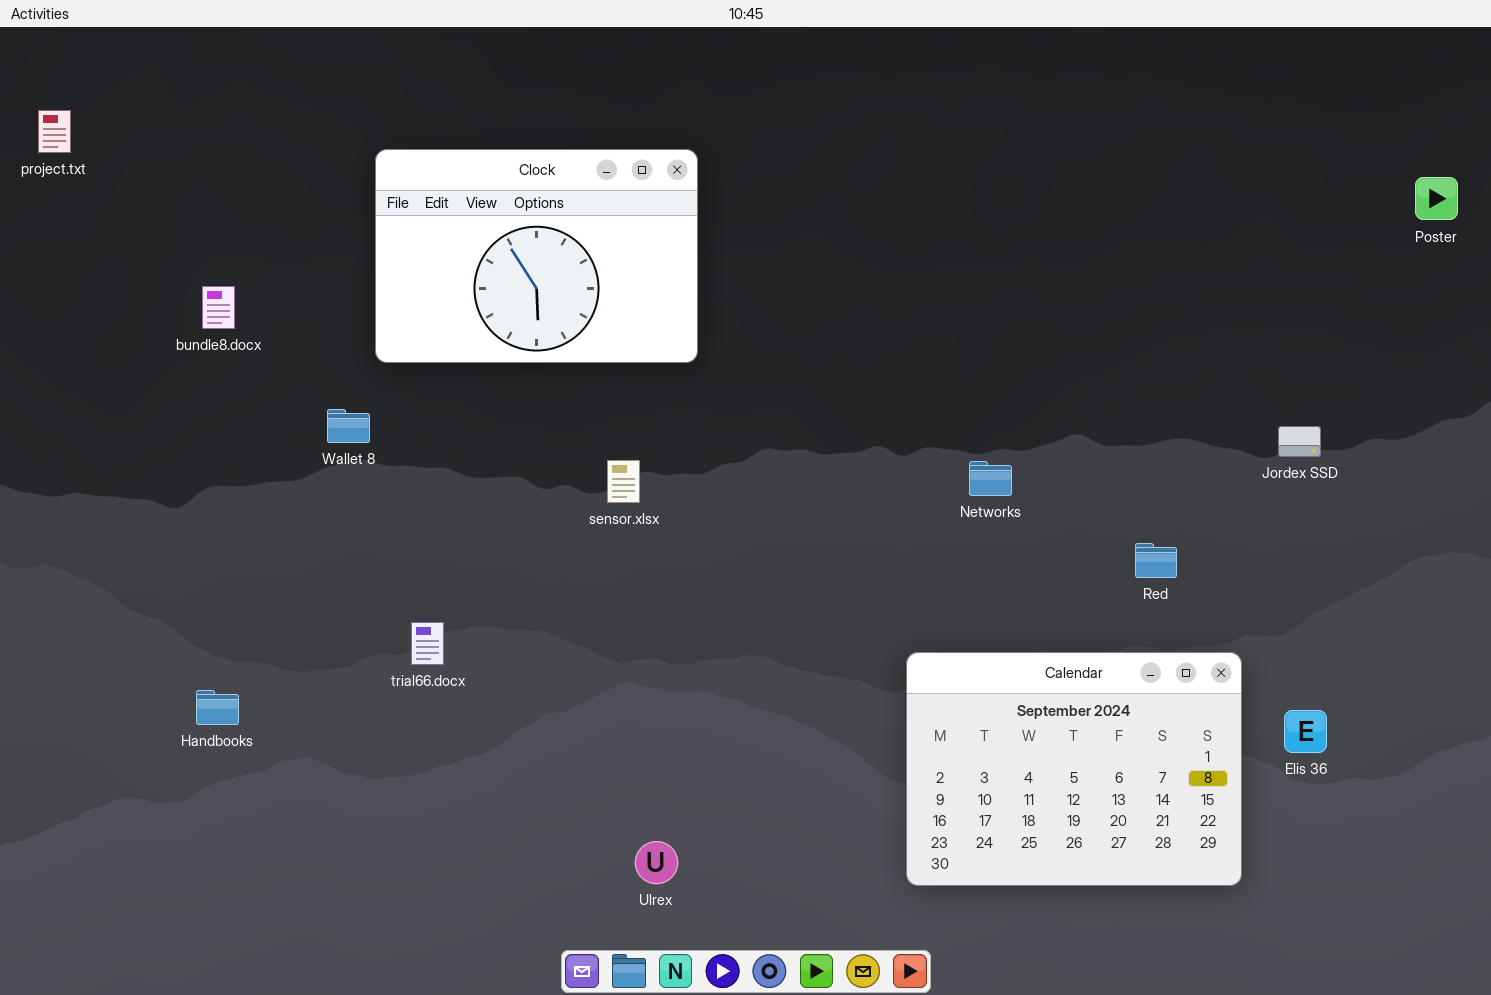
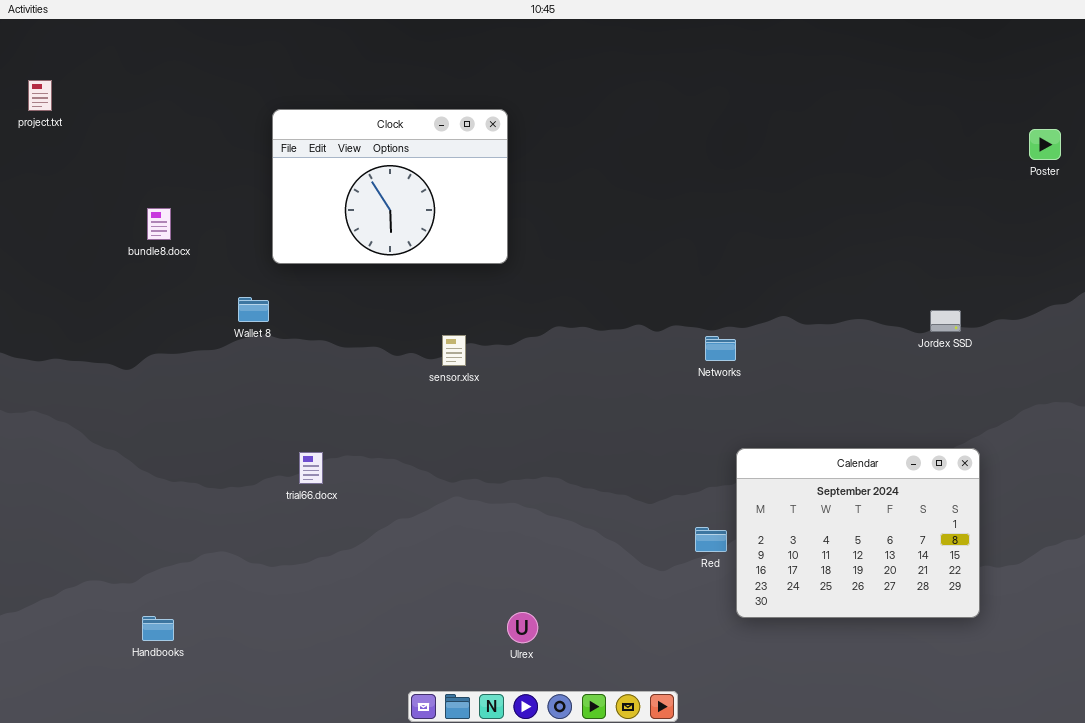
Red: [1135,543,1177,578] -> [695,527,727,552], moved
Calendar: [906,652,1242,886] -> [736,448,980,618], moved
Handbooks: [196,690,239,725] -> [142,616,174,641], moved
Ulrex: [635,841,678,884] -> [507,612,538,643], moved

